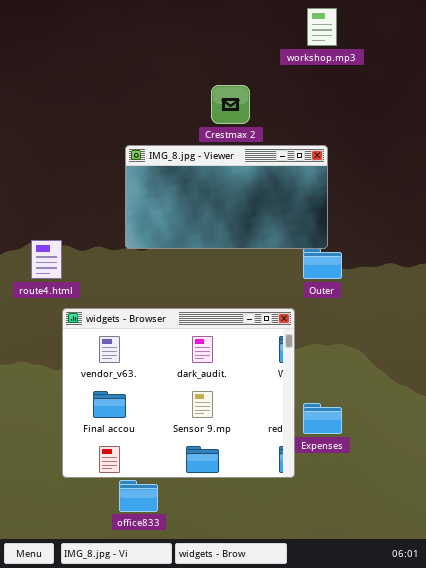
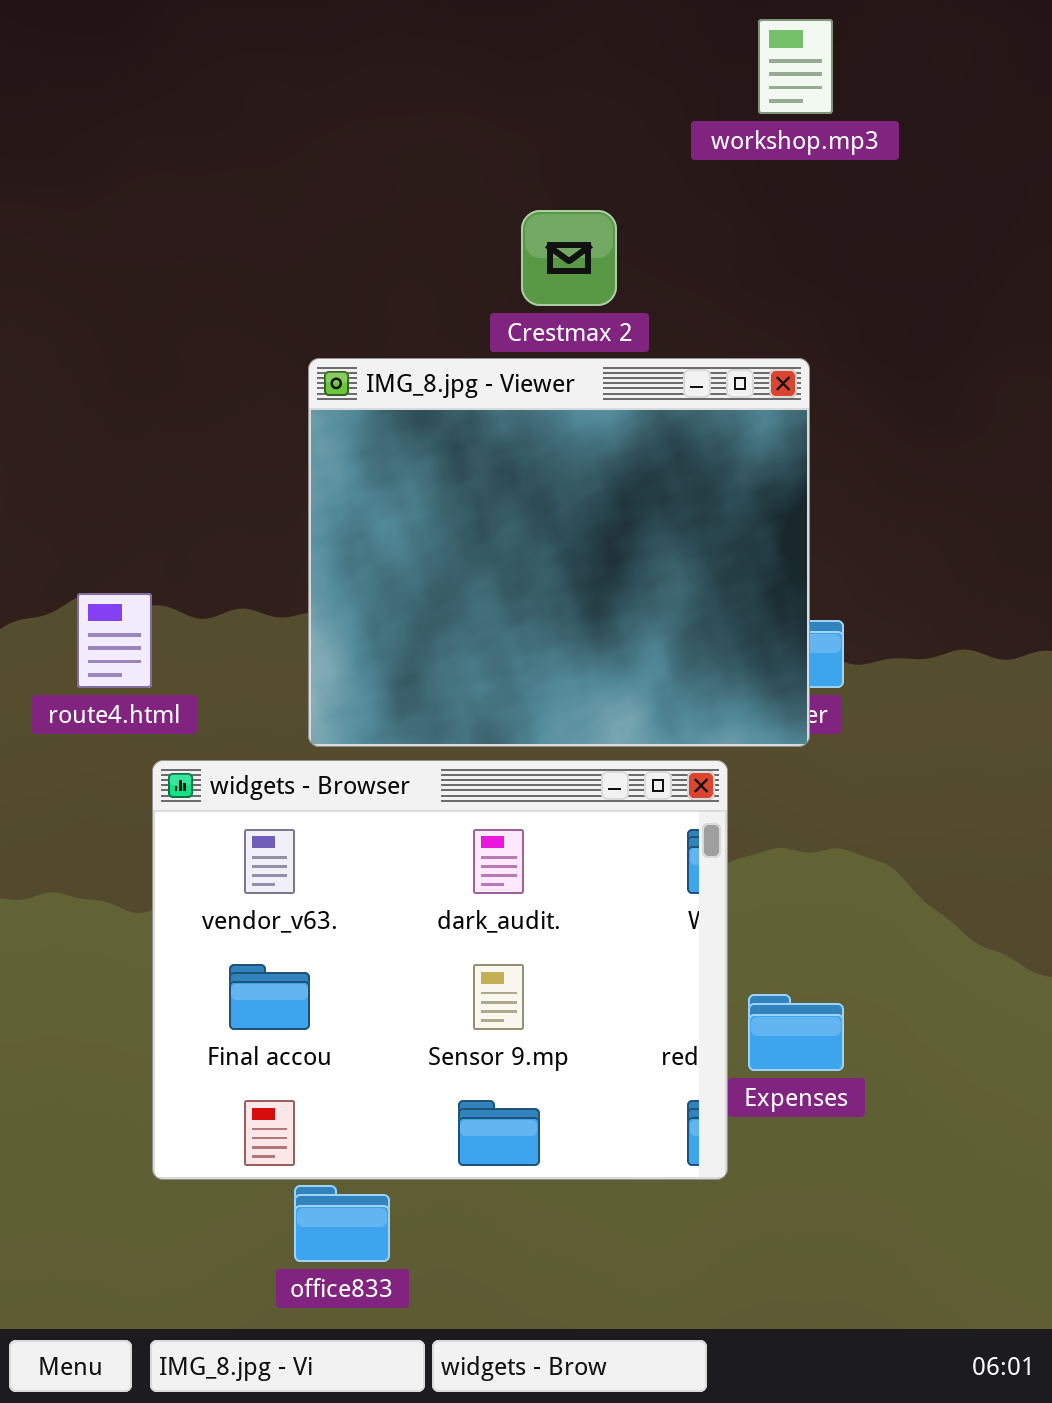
IMG_8.jpg - Viewer: [125,145,328,249] -> [308,358,810,747], resized

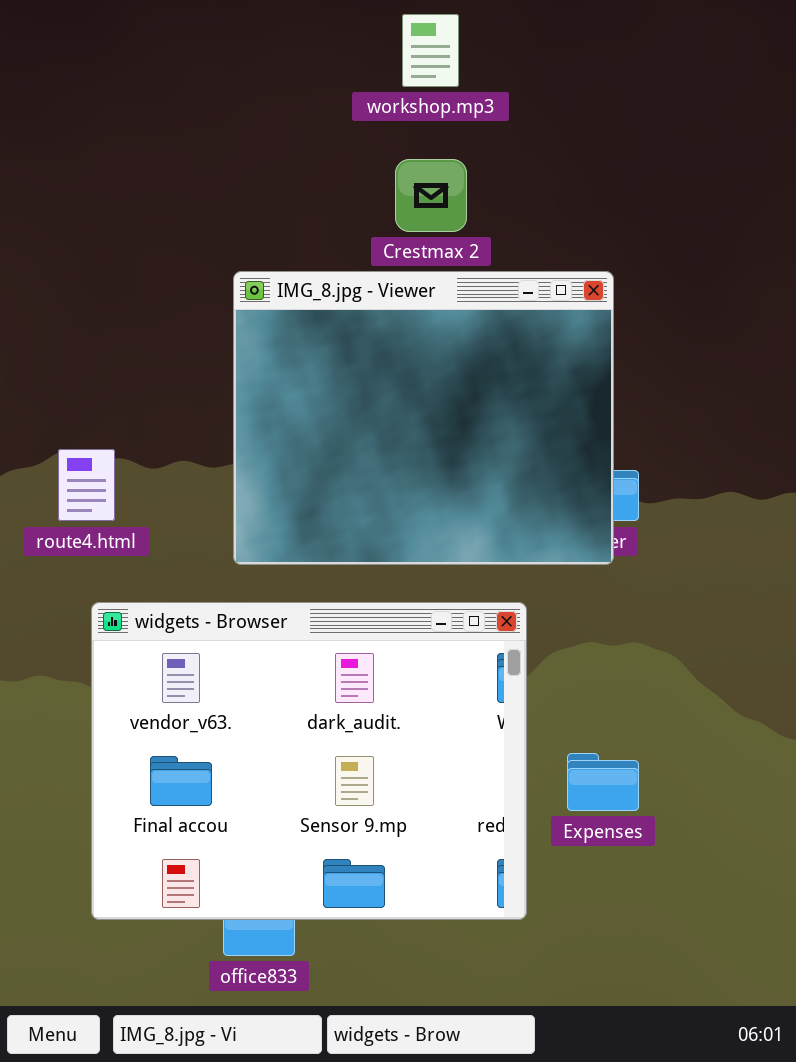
workshop.mp3: [758,19,833,114] -> [402,14,459,87], moved
widgets - Browser: [152,760,728,1180] -> [91,602,527,920], moved

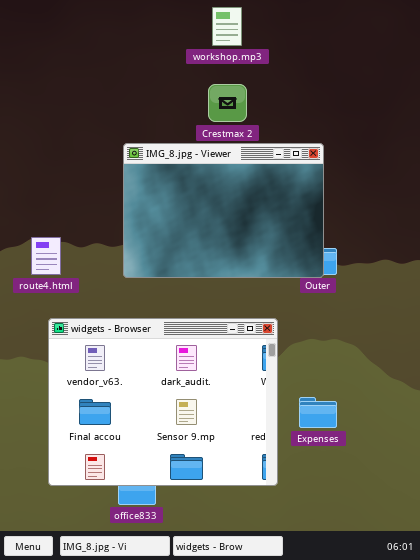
IMG_8.jpg - Viewer: [233,271,614,565] -> [123,143,324,278], resized

